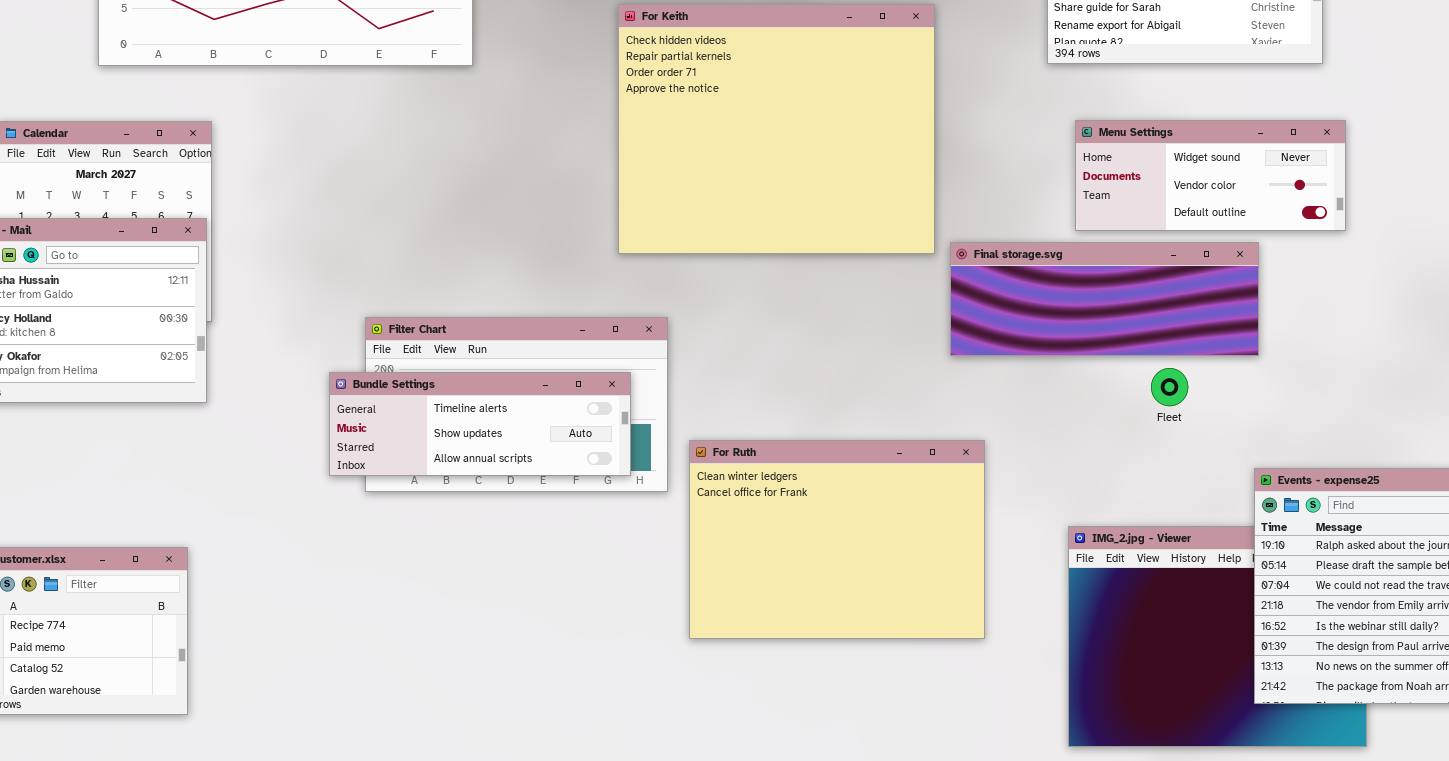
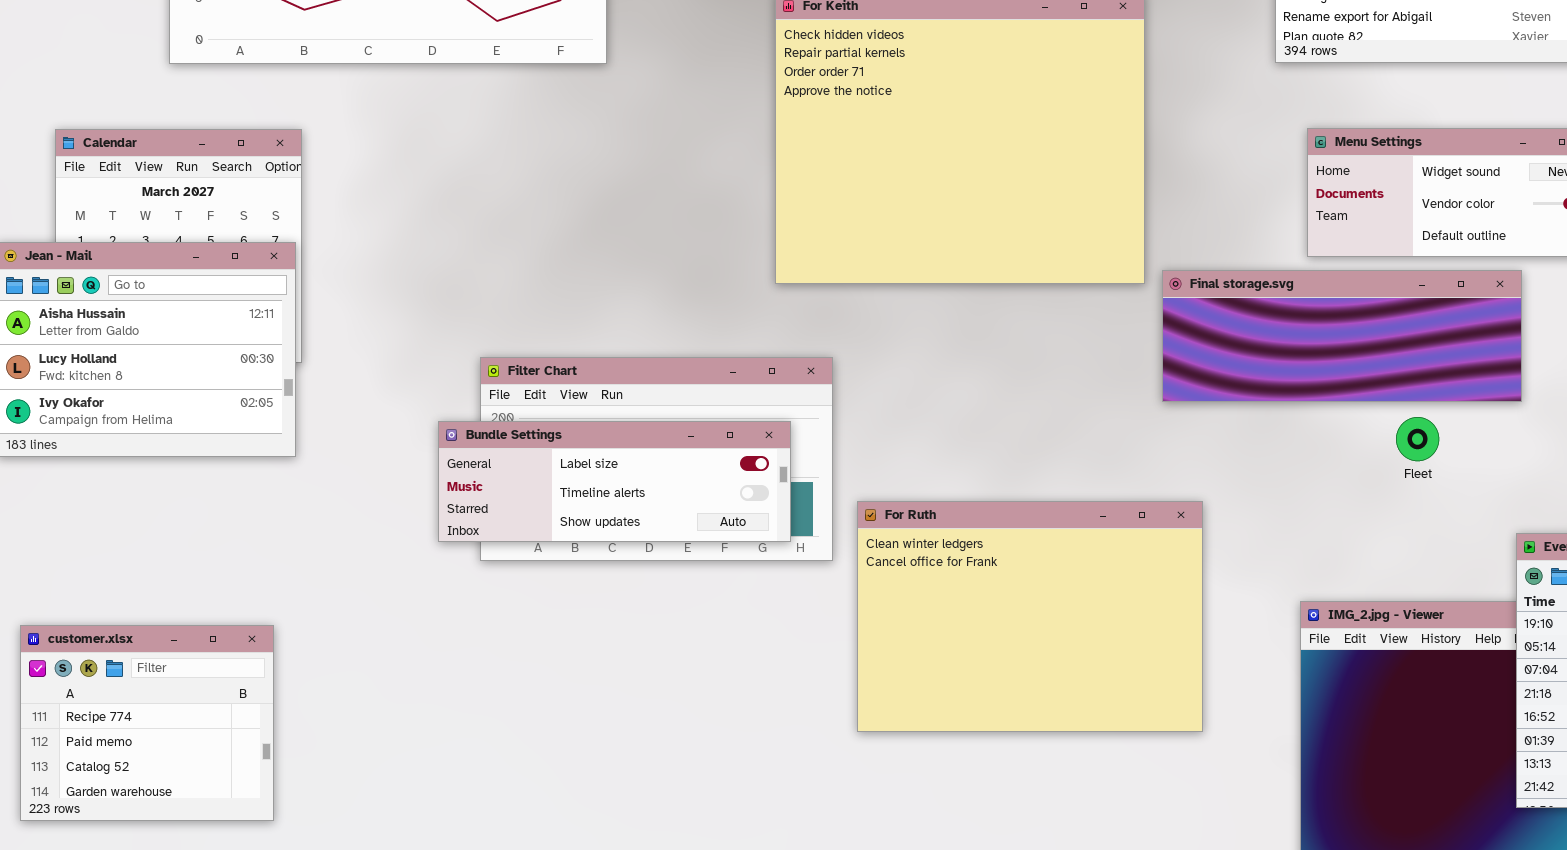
Bundle Settings: [329,372,631,476] -> [438,421,791,542], scrolled up 1 row

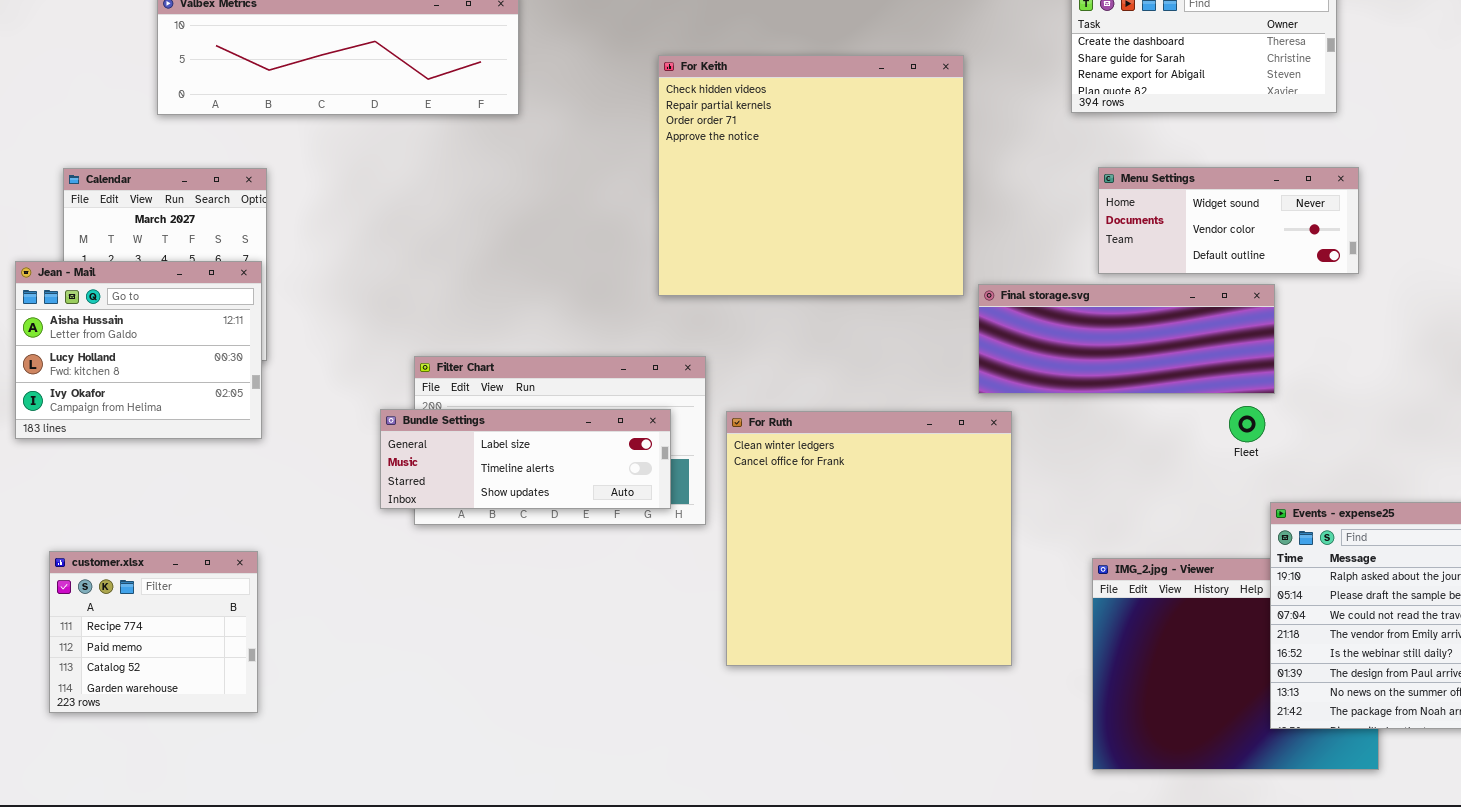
Fleet: [1396,417,1439,461] -> [1229,406,1265,442], moved
For Ruth: [857,501,1203,732] -> [726,411,1012,666], resized
customer.xlsx: [20,625,274,821] -> [49,551,258,713], moved

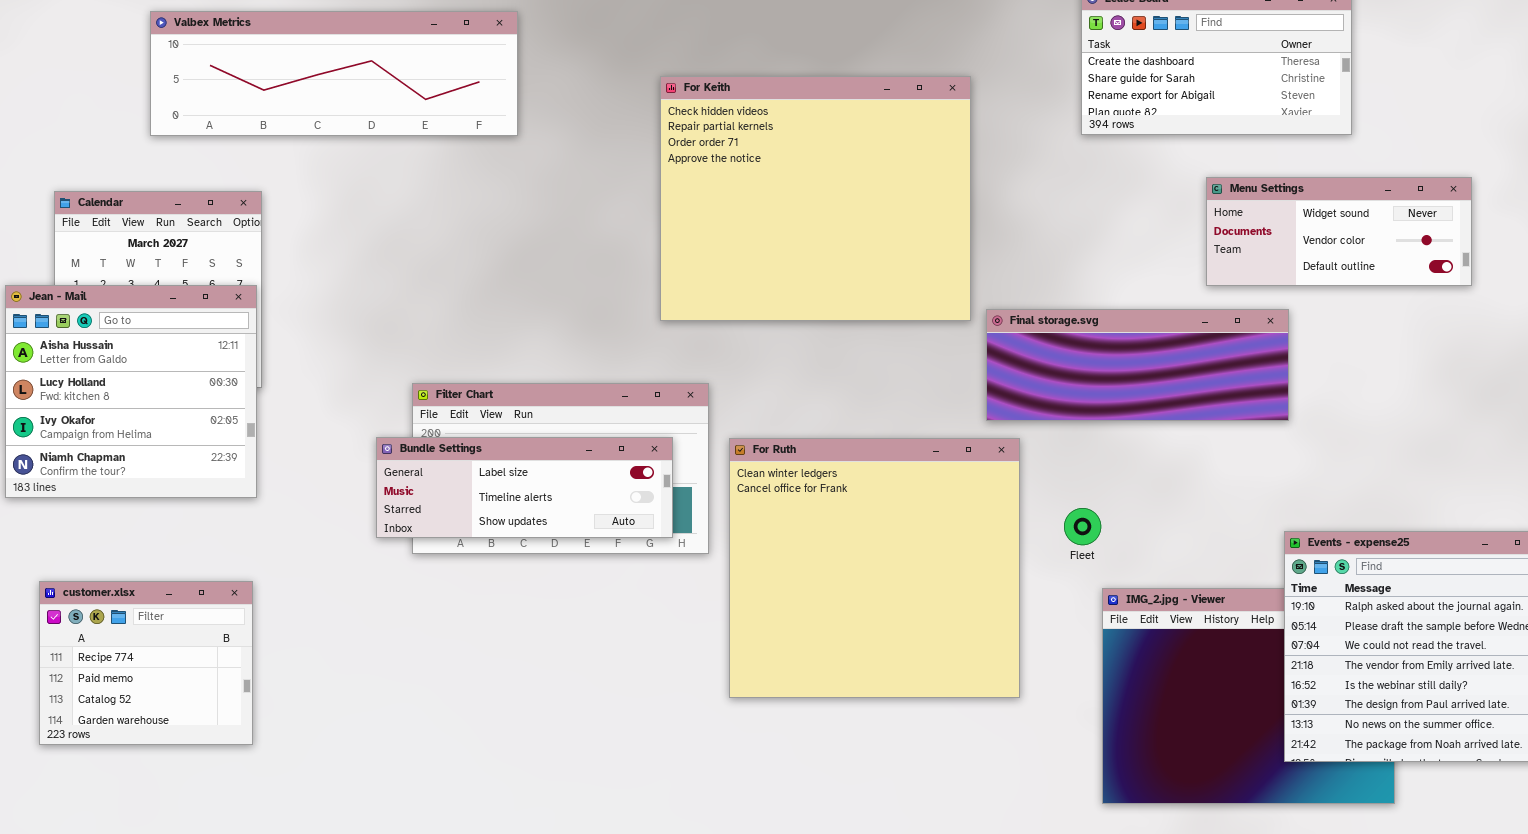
Menu Settings: [1098,167,1359,274] -> [1206,177,1472,286], moved
Jean - Mail: [15,261,262,439] -> [5,285,257,498], resized
Fleet: [1229,406,1265,442] -> [1064,508,1101,545], moved

